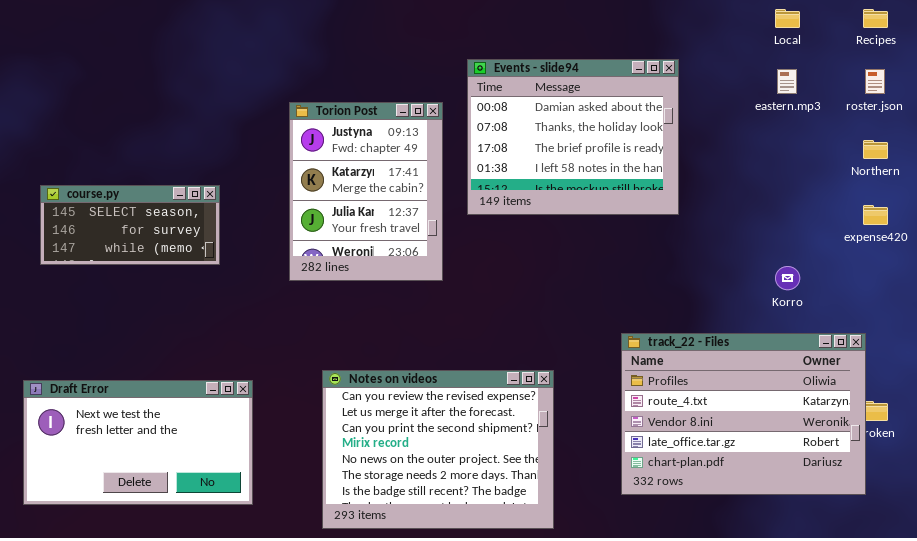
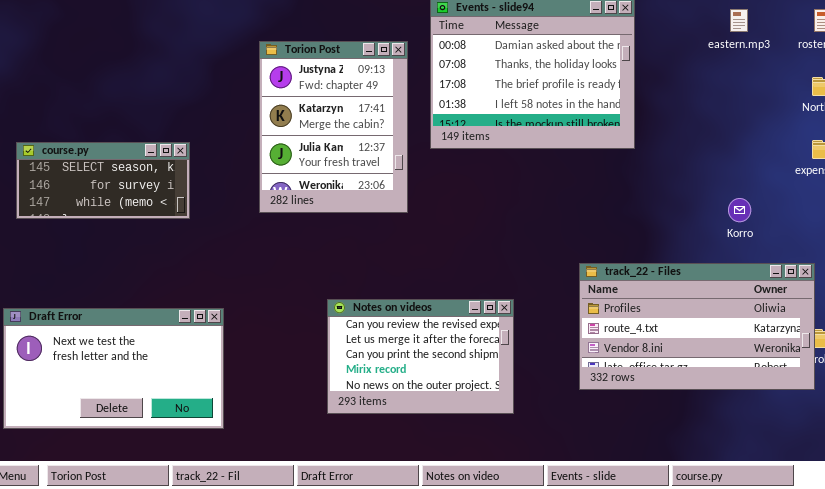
course.py: [40,185,220,265] -> [16,142,190,219], moved
track_22 - Files: [621,333,866,495] -> [579,263,815,390], resized
Notes on videos: [322,370,554,529] -> [327,299,514,414], resized

